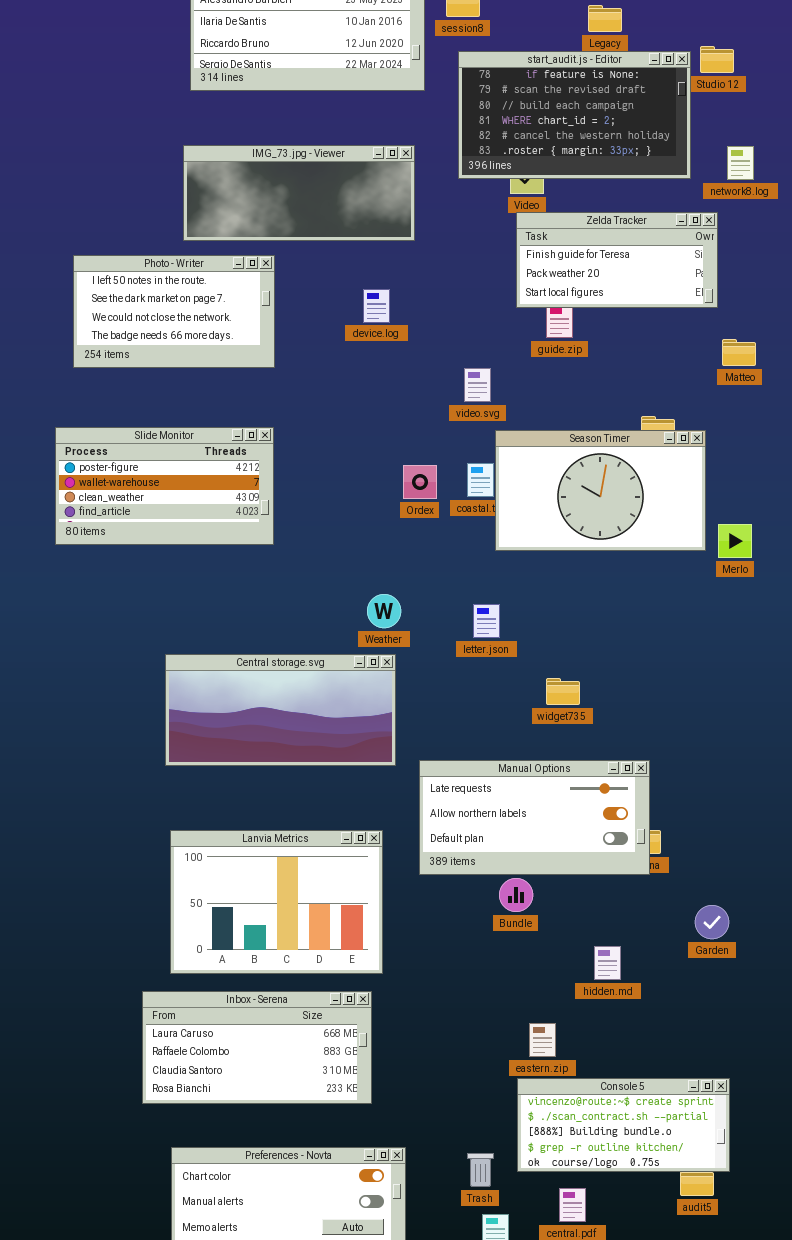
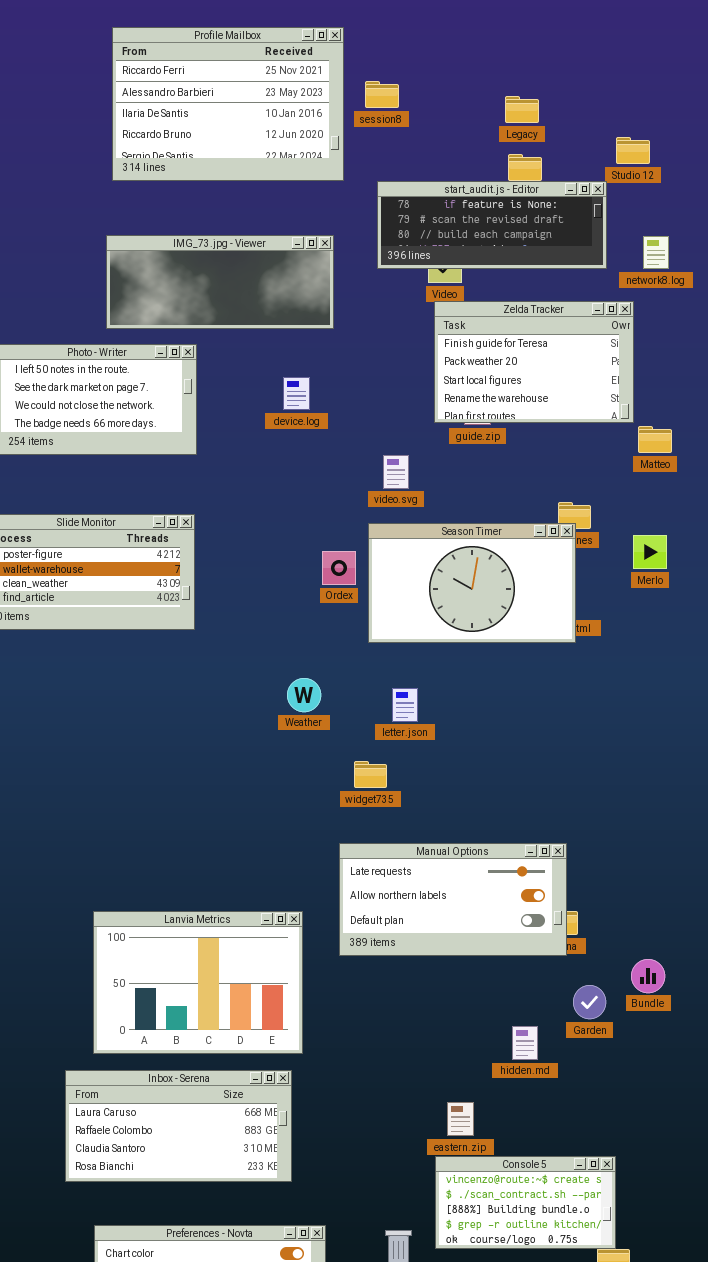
start_audit.js - Editor: [458,51,691,179] -> [377,181,607,269], resized
Zelda Tracker: [516,212,718,308] -> [434,301,634,423], resized
Season Timer: [495,430,706,551] -> [368,523,576,643], moved
Merlo: [718,524,752,558] -> [633,535,667,569], moved
Central storage.svg: [165,654,396,766] -> none, closed
widget735: [546,678,580,705] -> [354,761,387,788], moved
Bundle: [499,878,533,912] -> [631,959,665,993], moved
Garden: [695,905,729,939] -> [573,985,606,1019], moved
Console 5: [517,1078,730,1172] -> [435,1156,616,1249], resized

